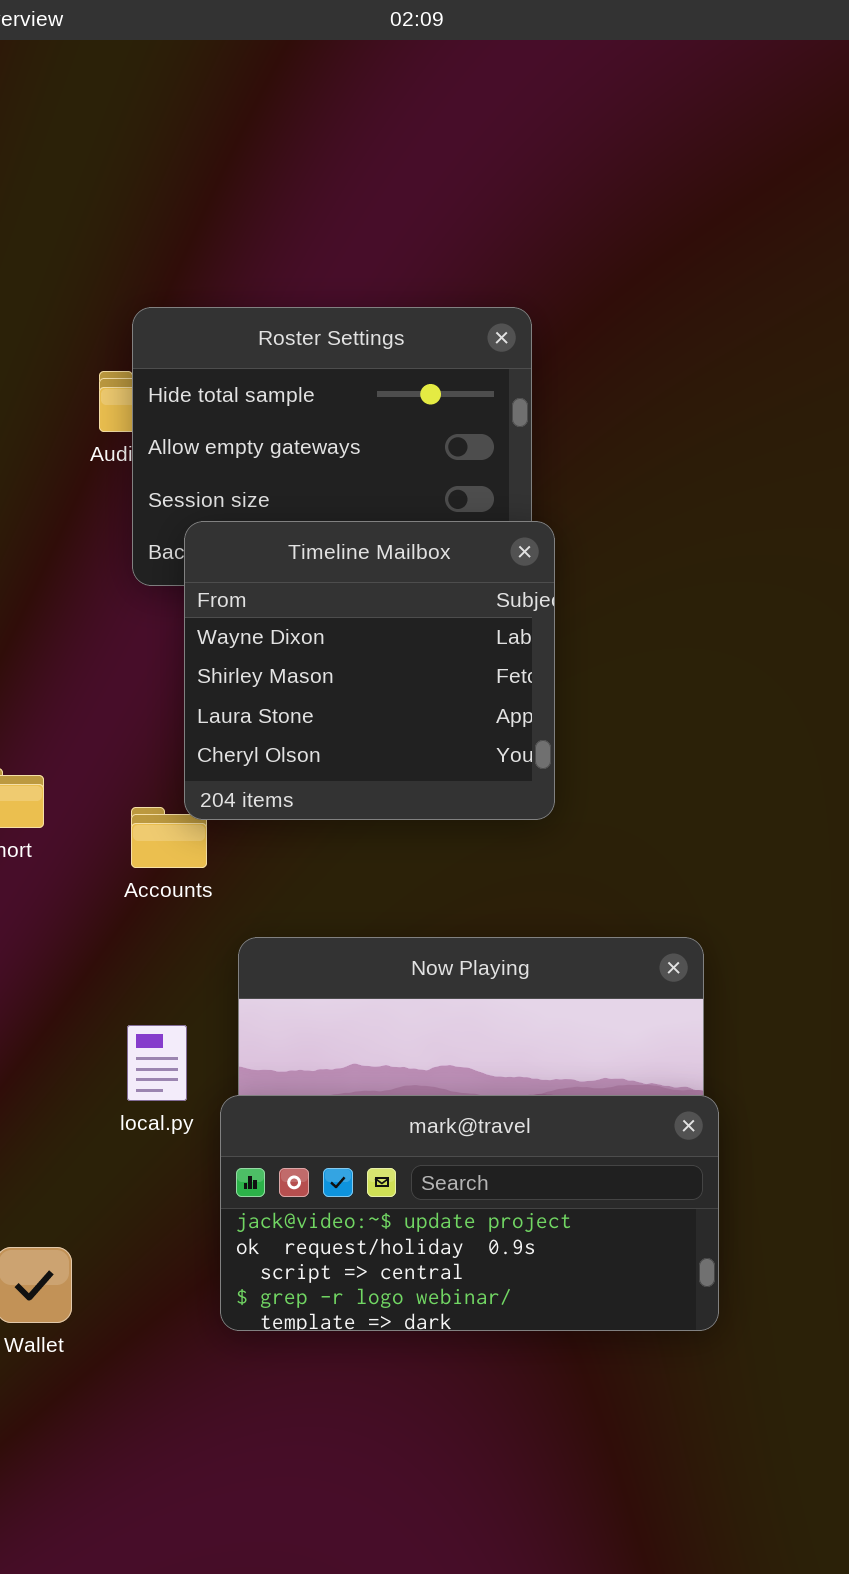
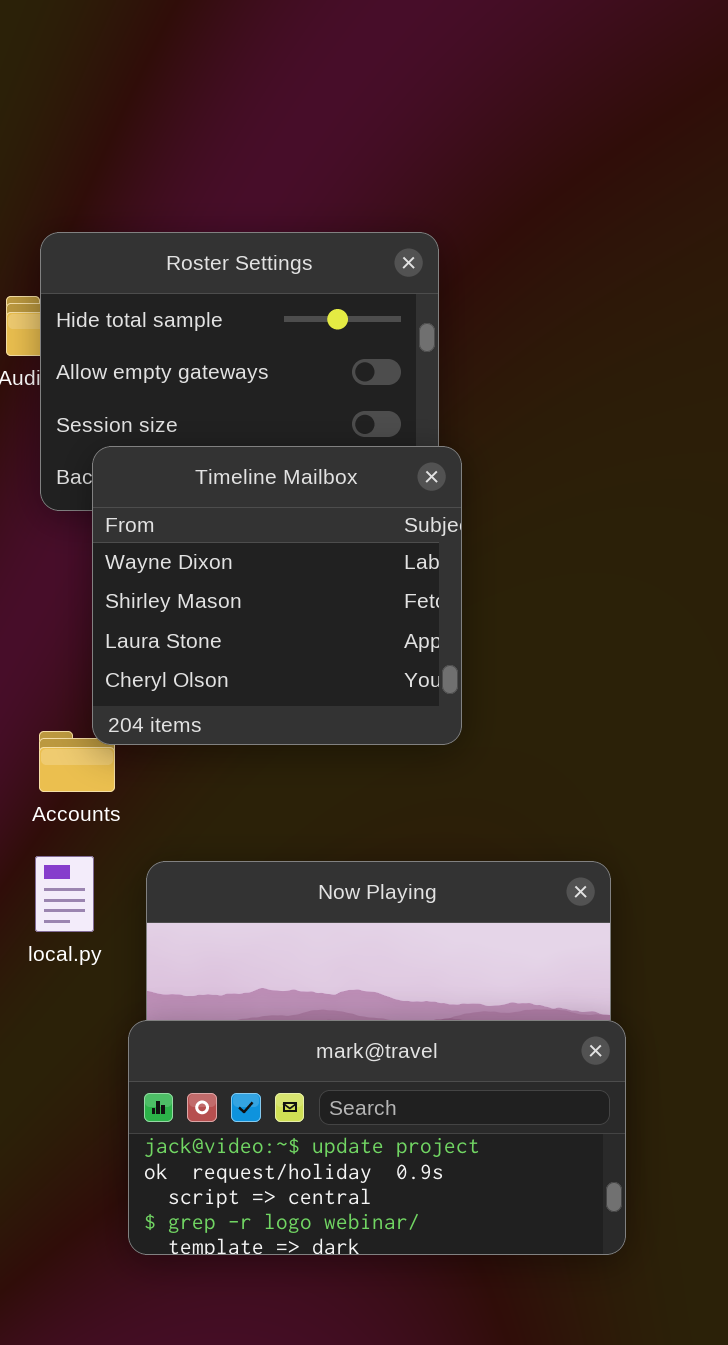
local.py: [127,1025,187,1101] -> [35,856,94,932], moved

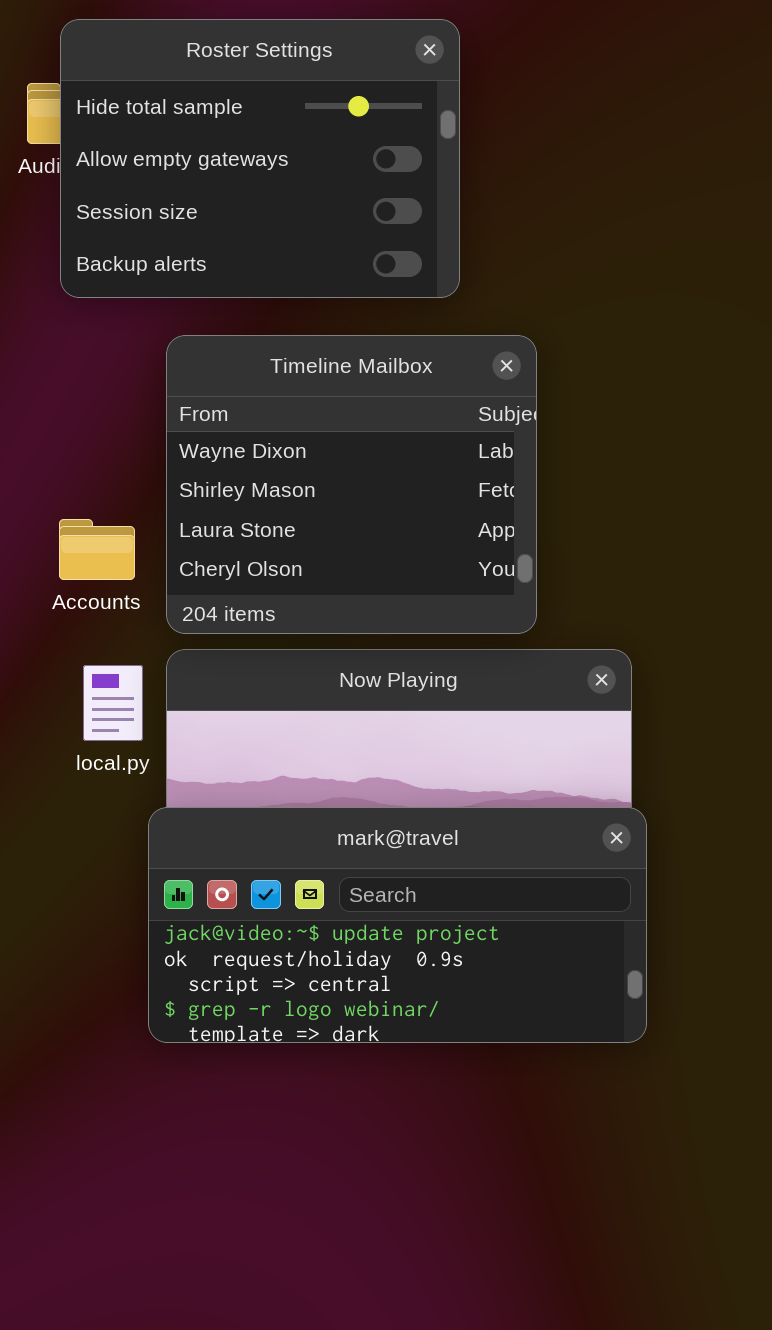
Timeline Mailbox: [92,446,462,745] -> [166,335,537,634], moved
local.py: [35,856,94,932] -> [83,665,143,741], moved

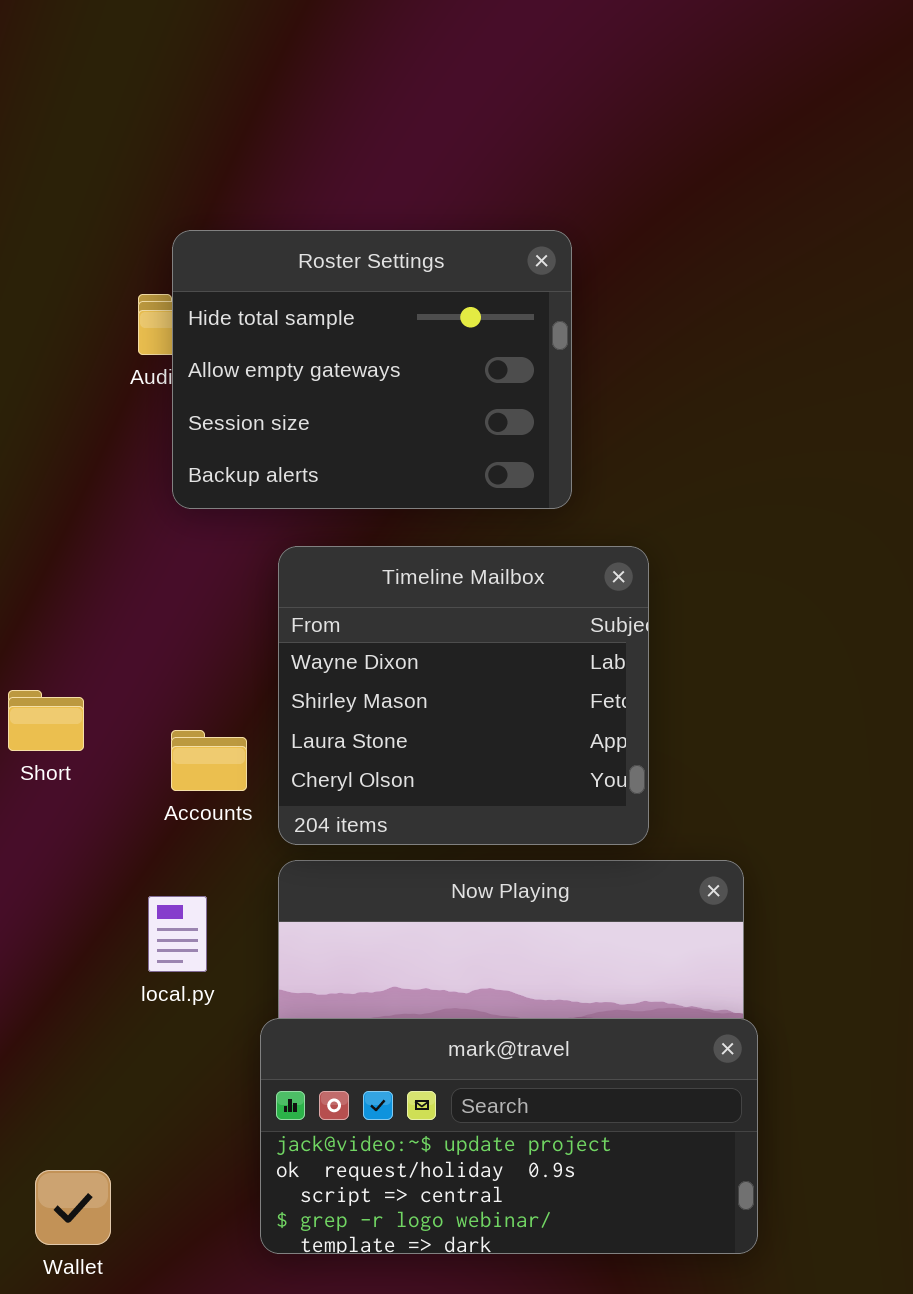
local.py: [83,665,143,741] -> [148,896,207,972], moved

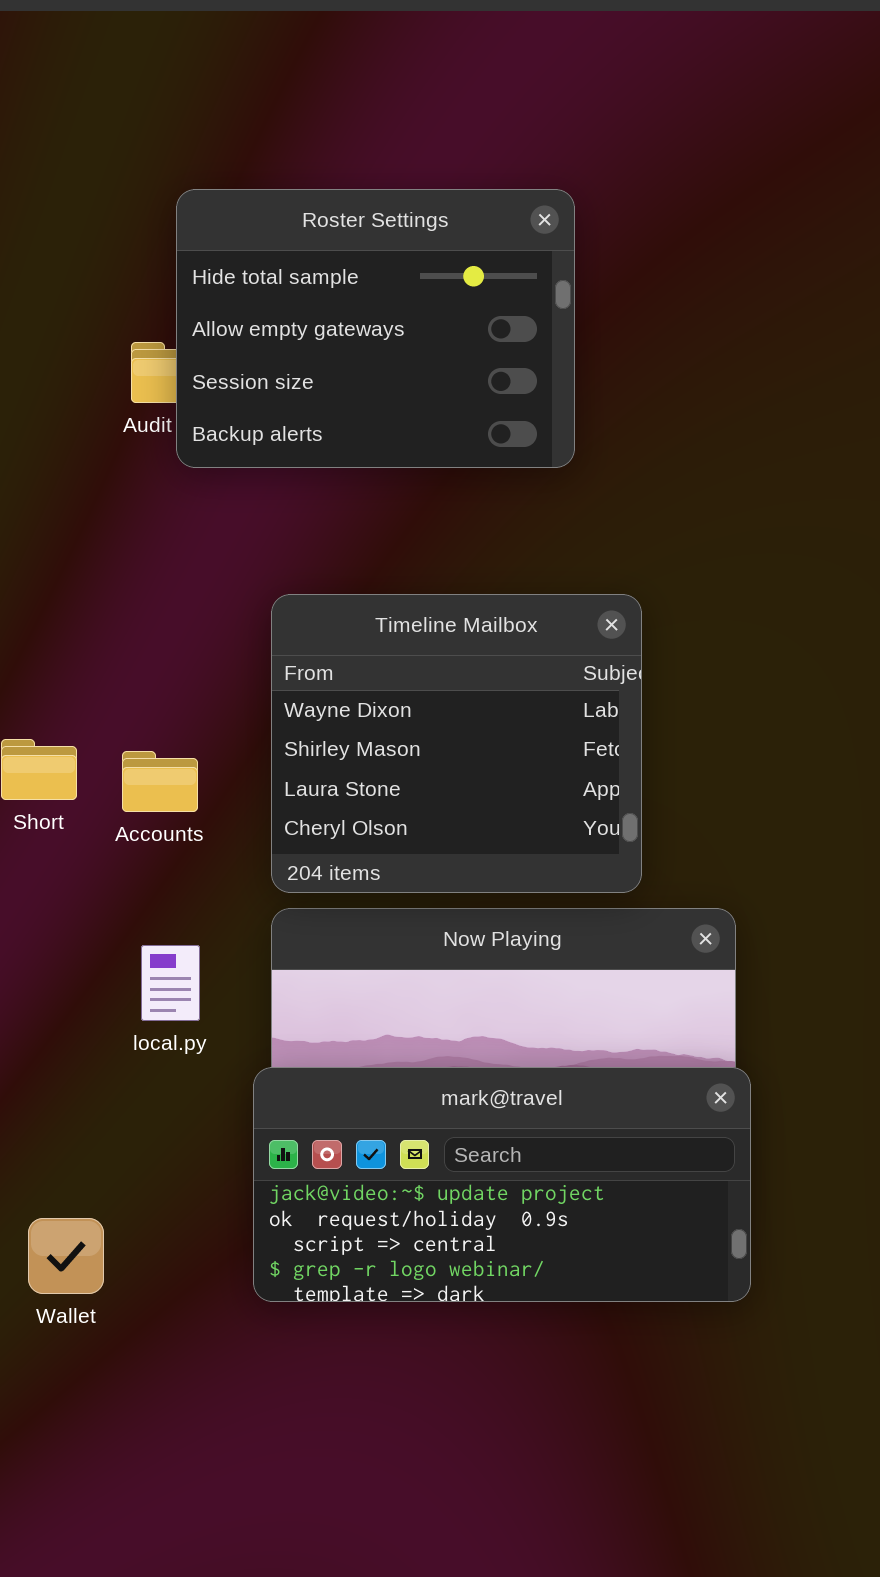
Roster Settings: [172,230,572,509] -> [176,189,575,468], moved
Accounts: [171,730,247,791] -> [122,751,198,812], moved

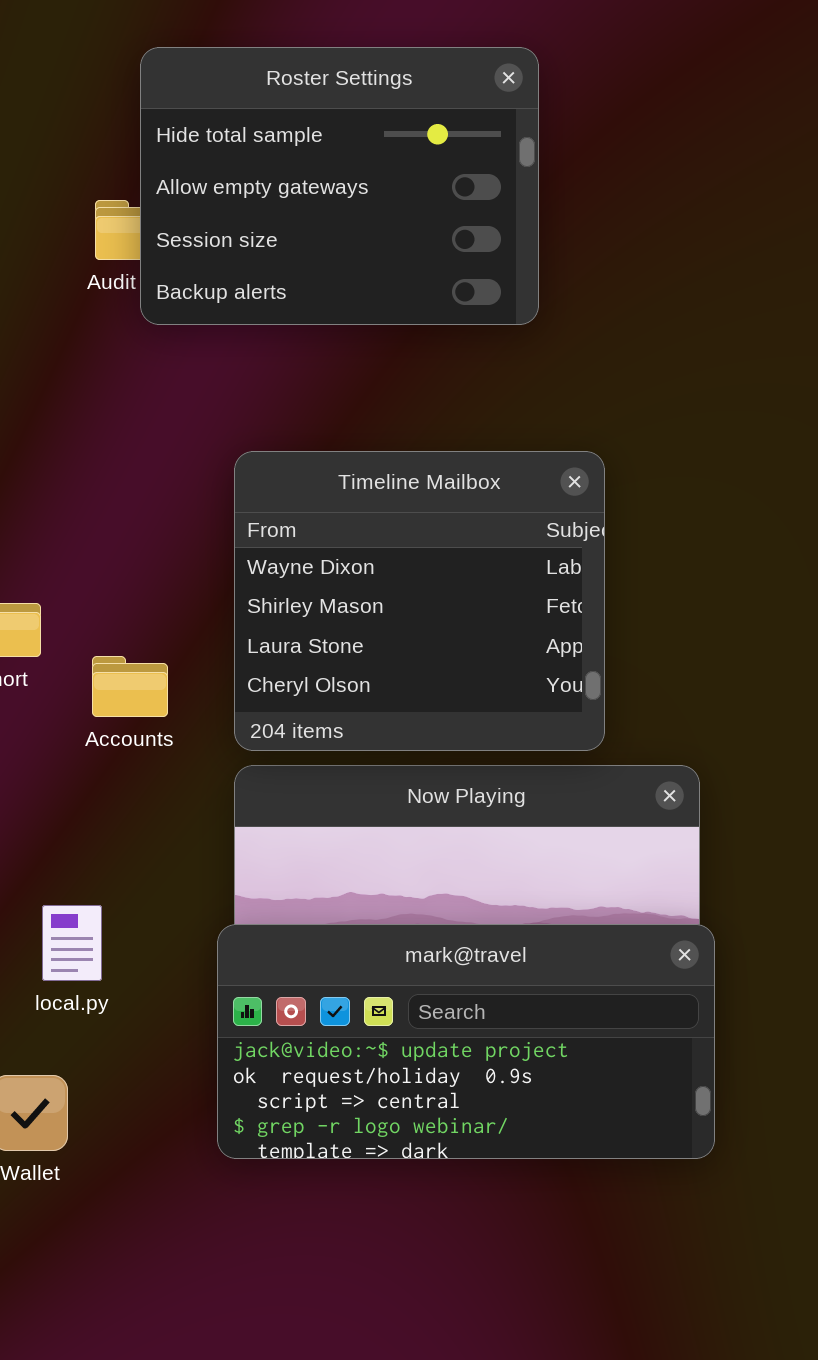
Accounts: [122,751,198,812] -> [92,656,168,717], moved
local.py: [141,945,200,1021] -> [42,905,102,981], moved

